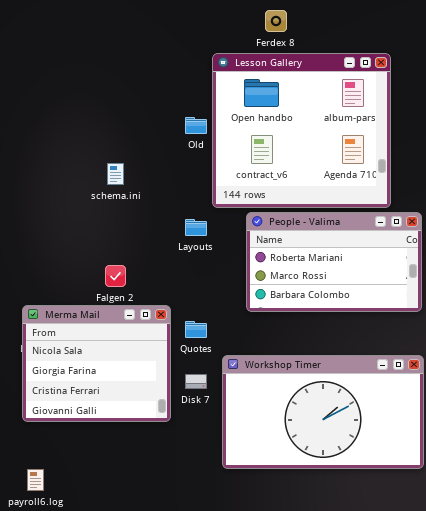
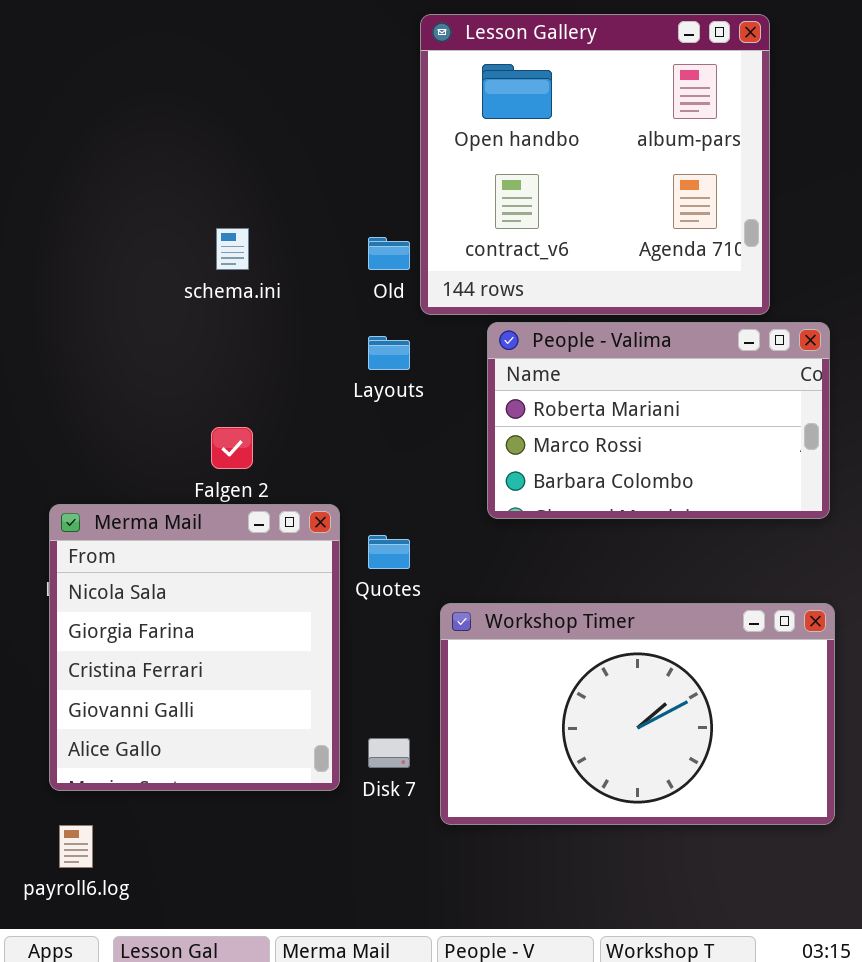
Old: [185,117,207,134] -> [368,237,410,270], moved
Merma Mail: [22,305,171,422] -> [49,504,340,791], resized
Disk 7: [185,374,207,389] -> [368,738,410,768], moved

